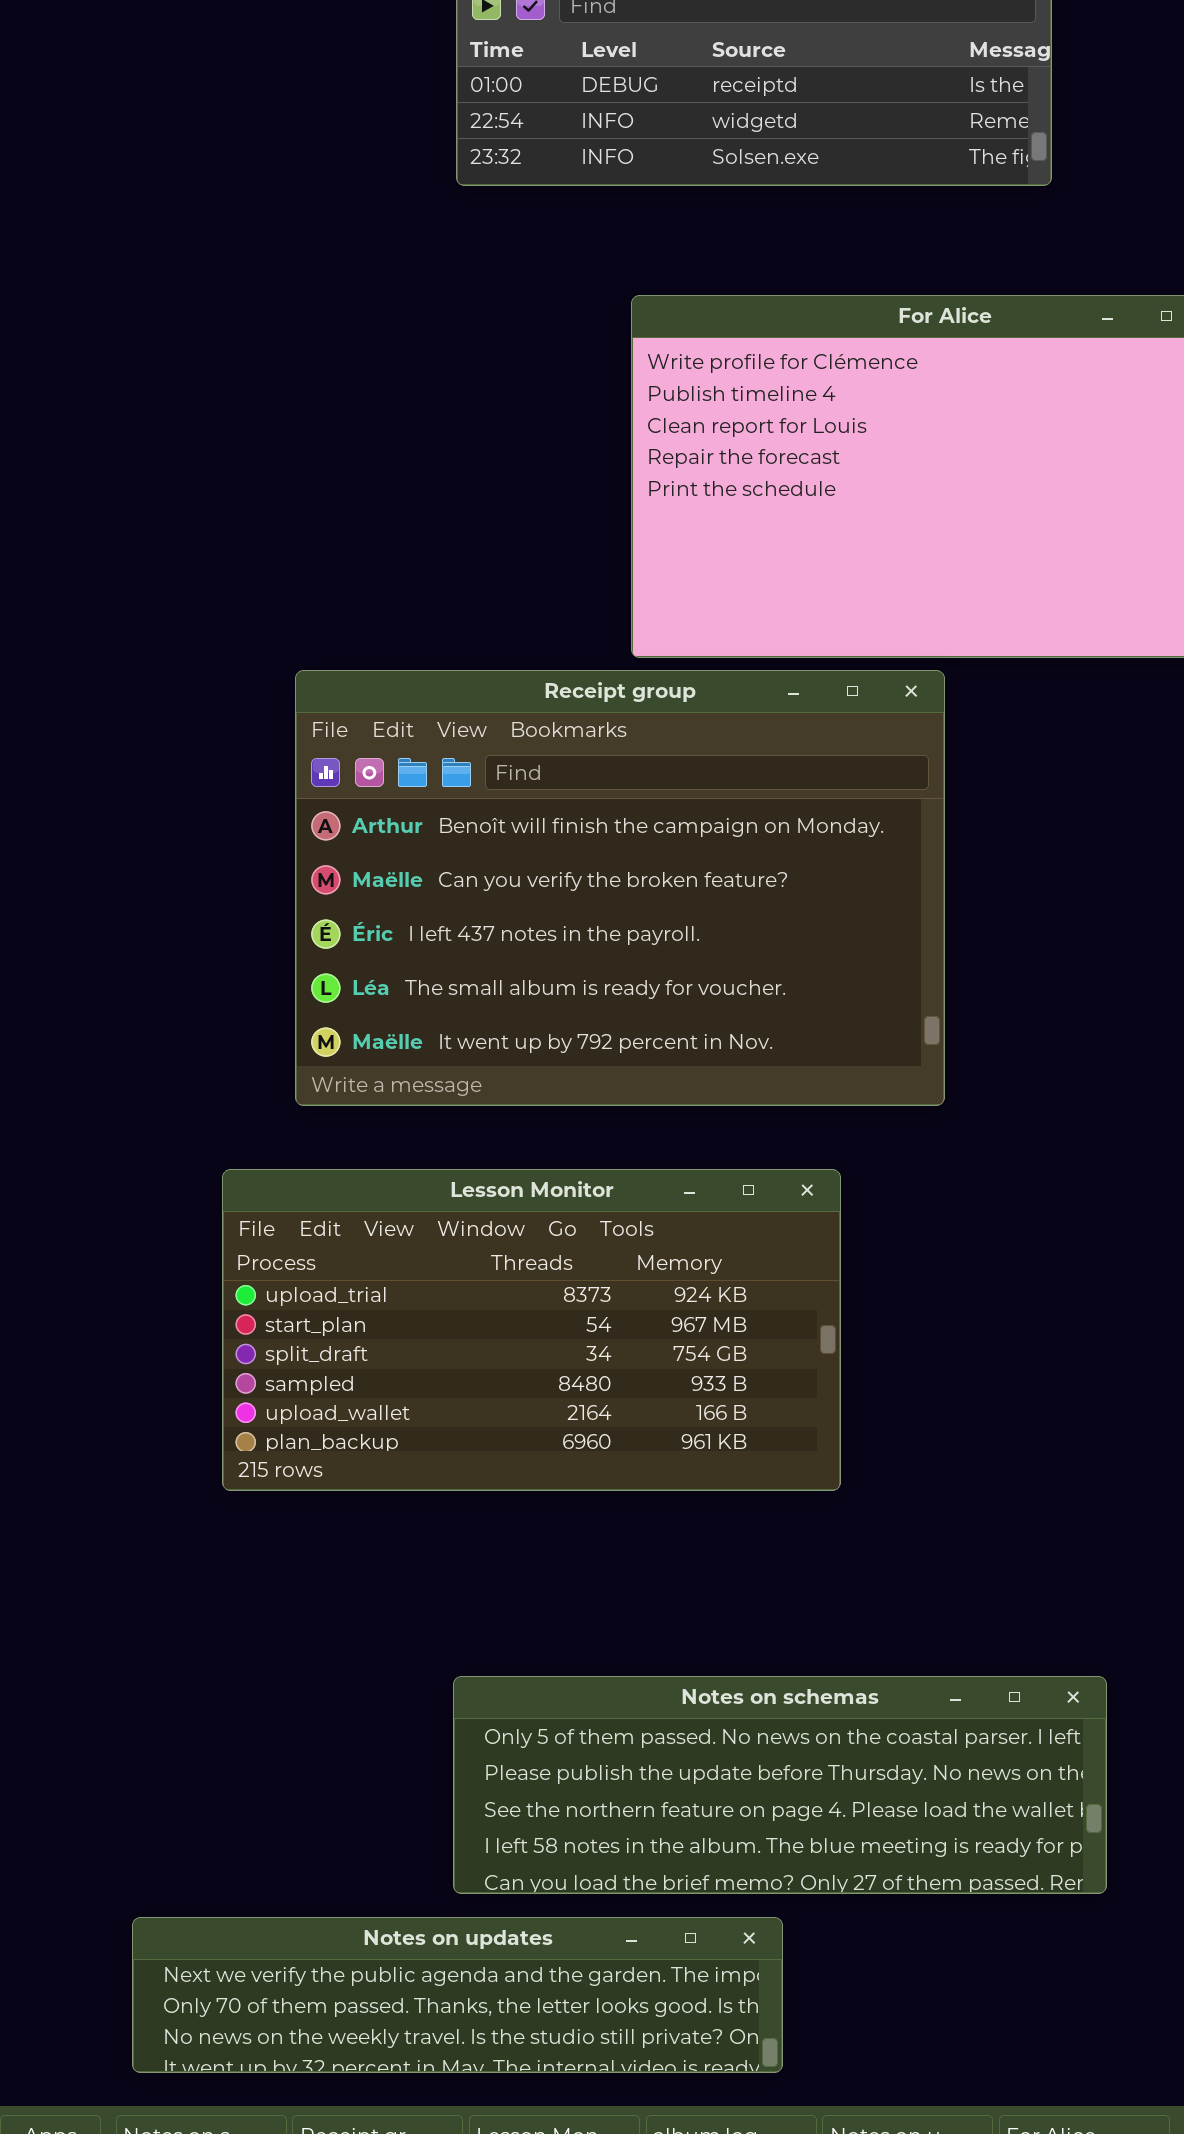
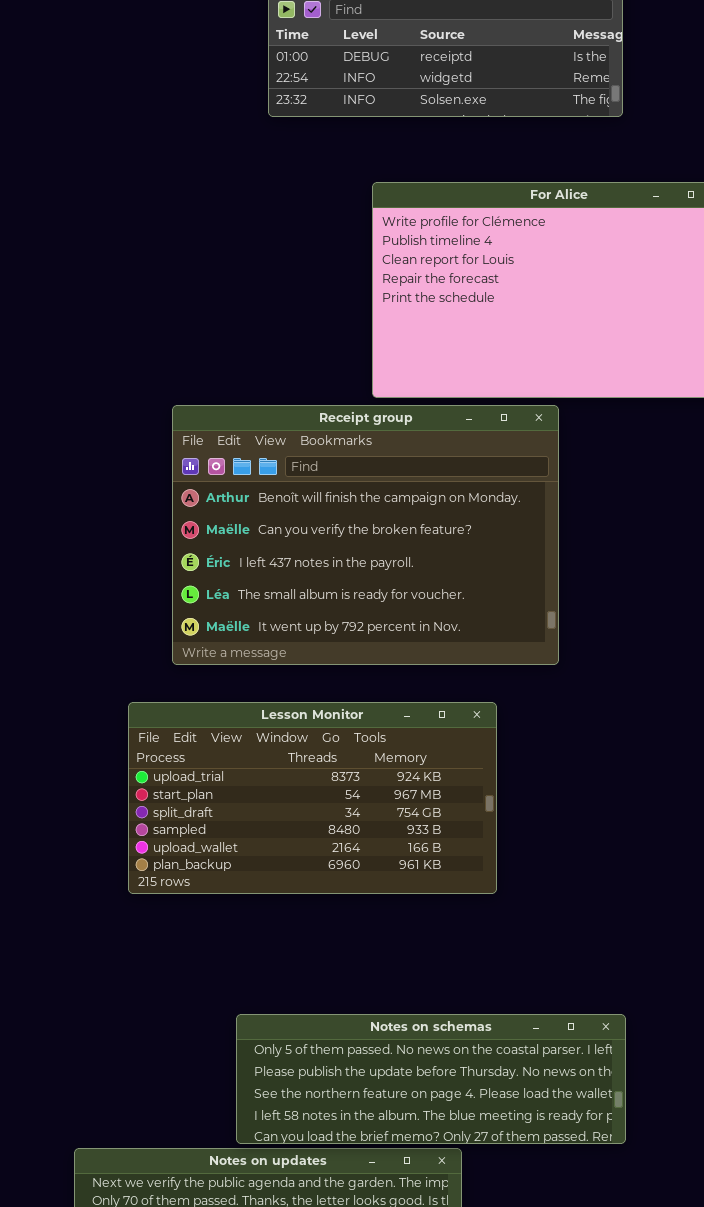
Notes on schemas: [453,1676,1107,1894] -> [236,1014,626,1144], moved

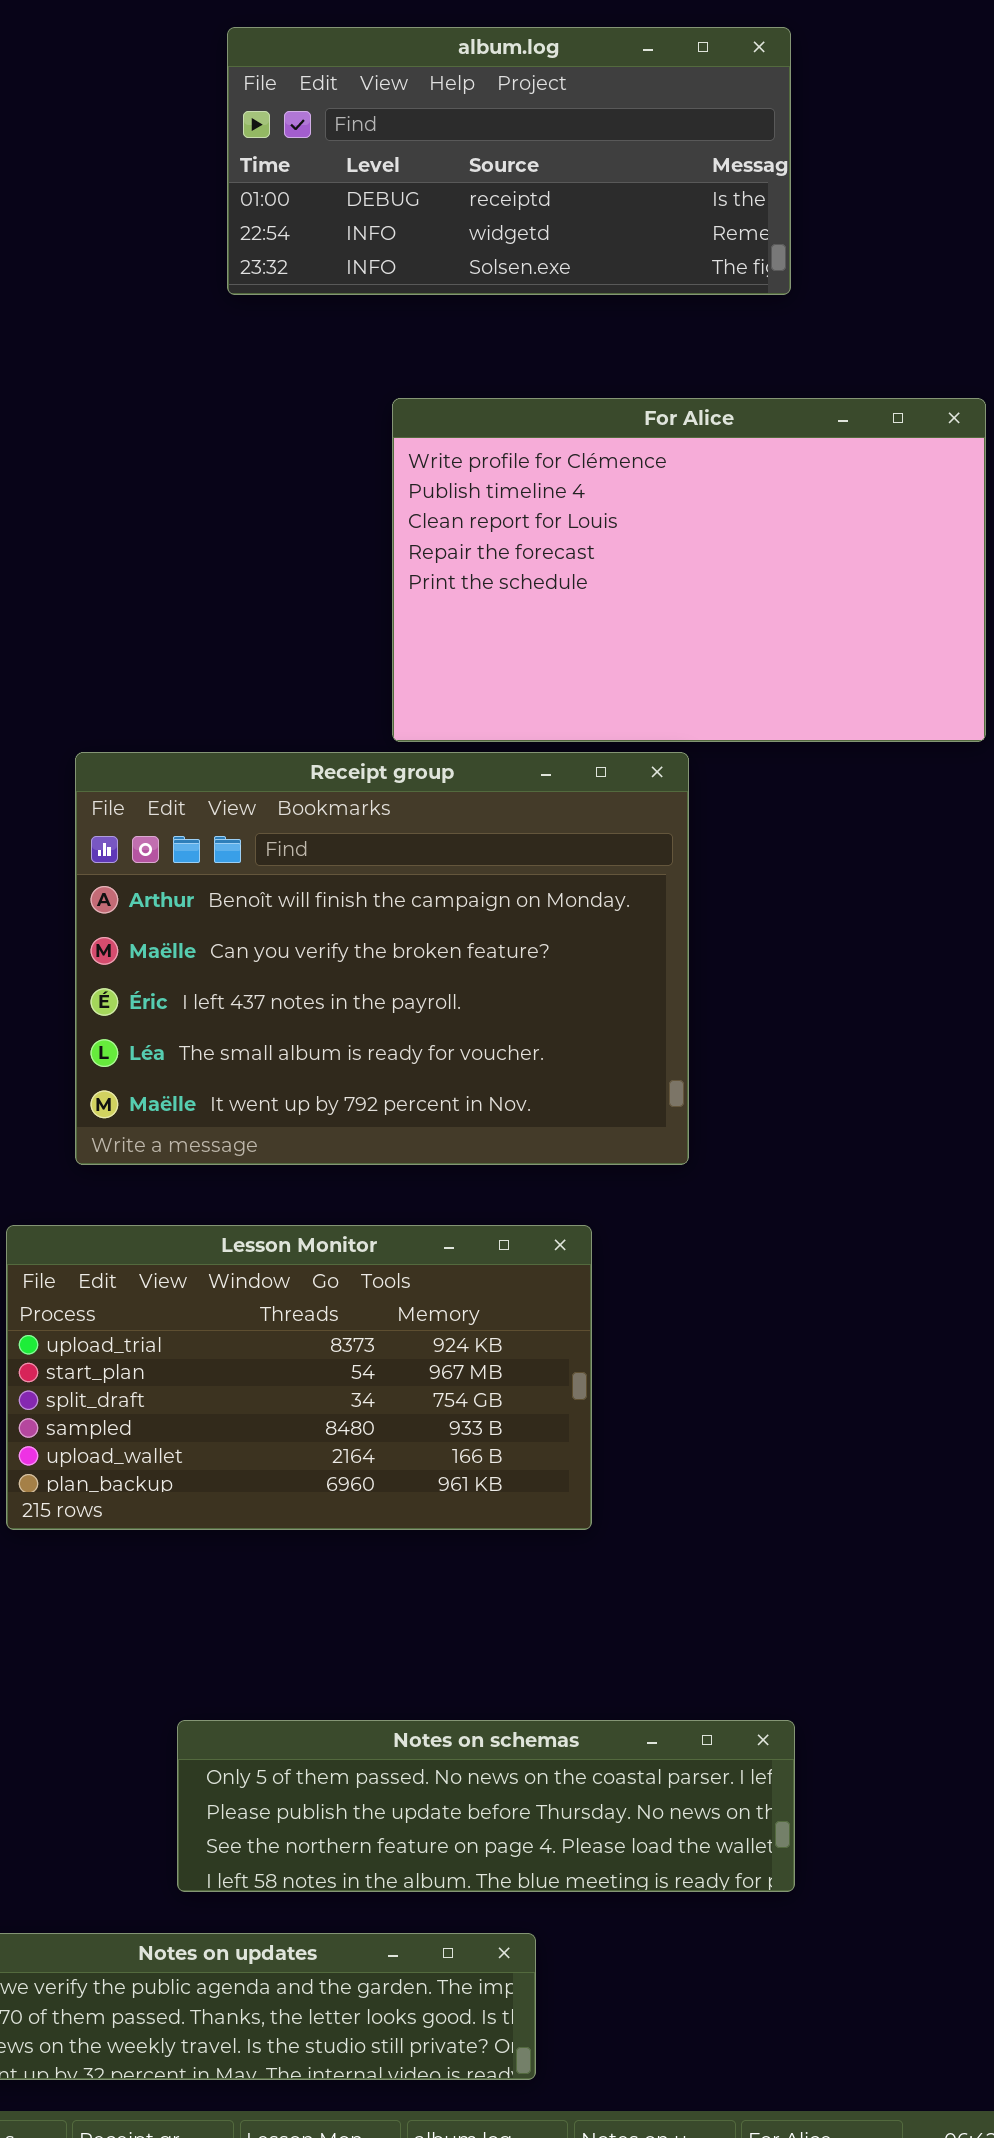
Notes on schemas: [236,1014,626,1144] -> [177,1720,795,1892], resized

